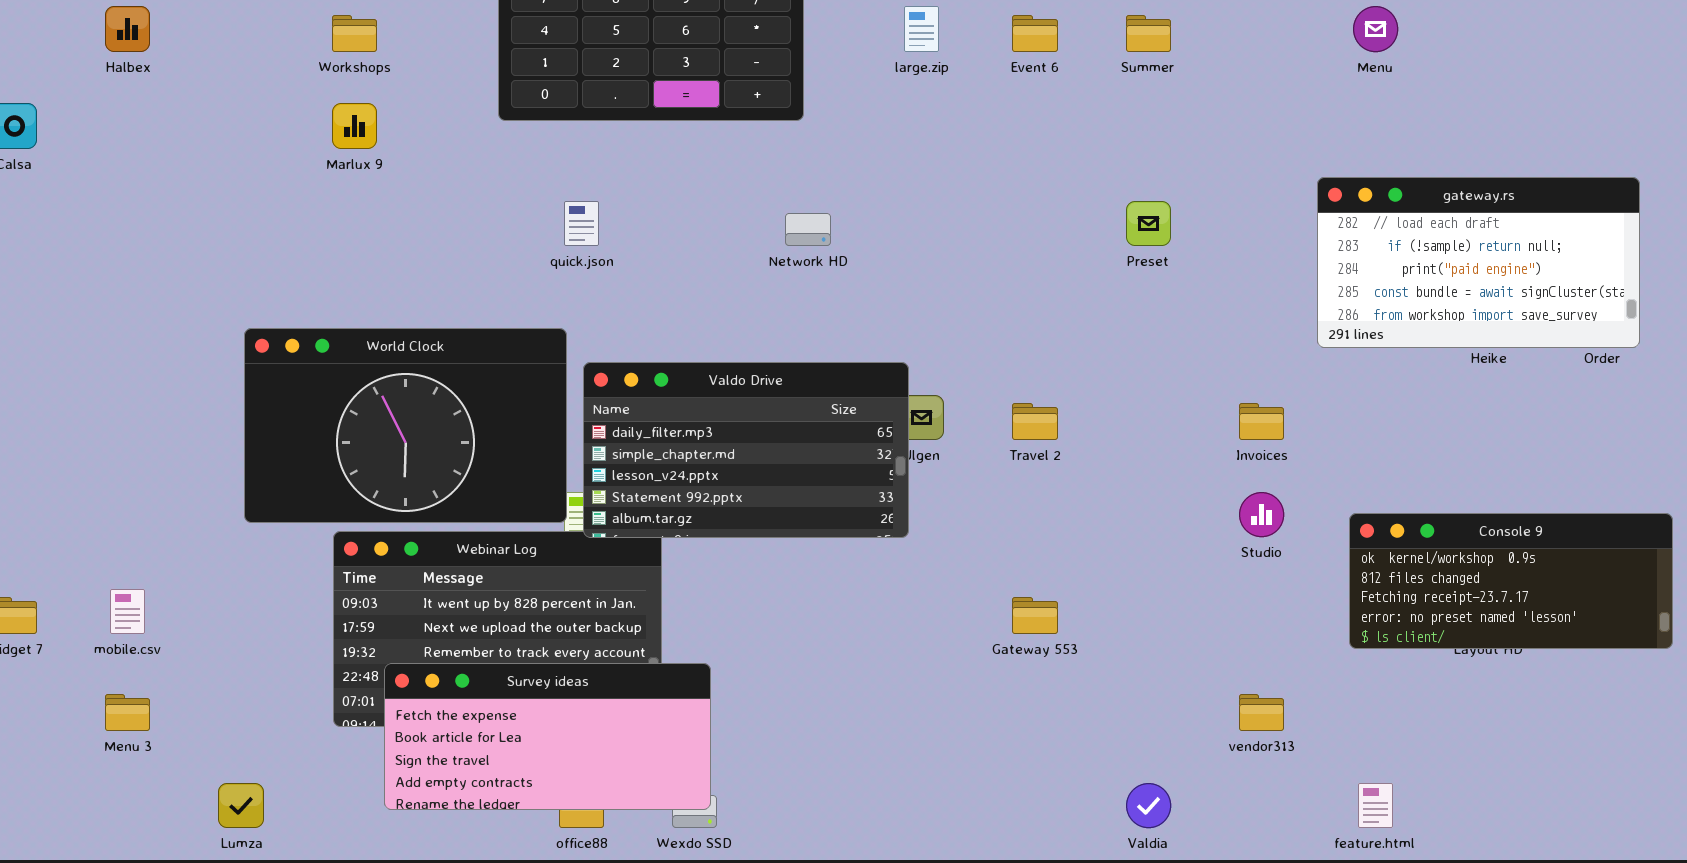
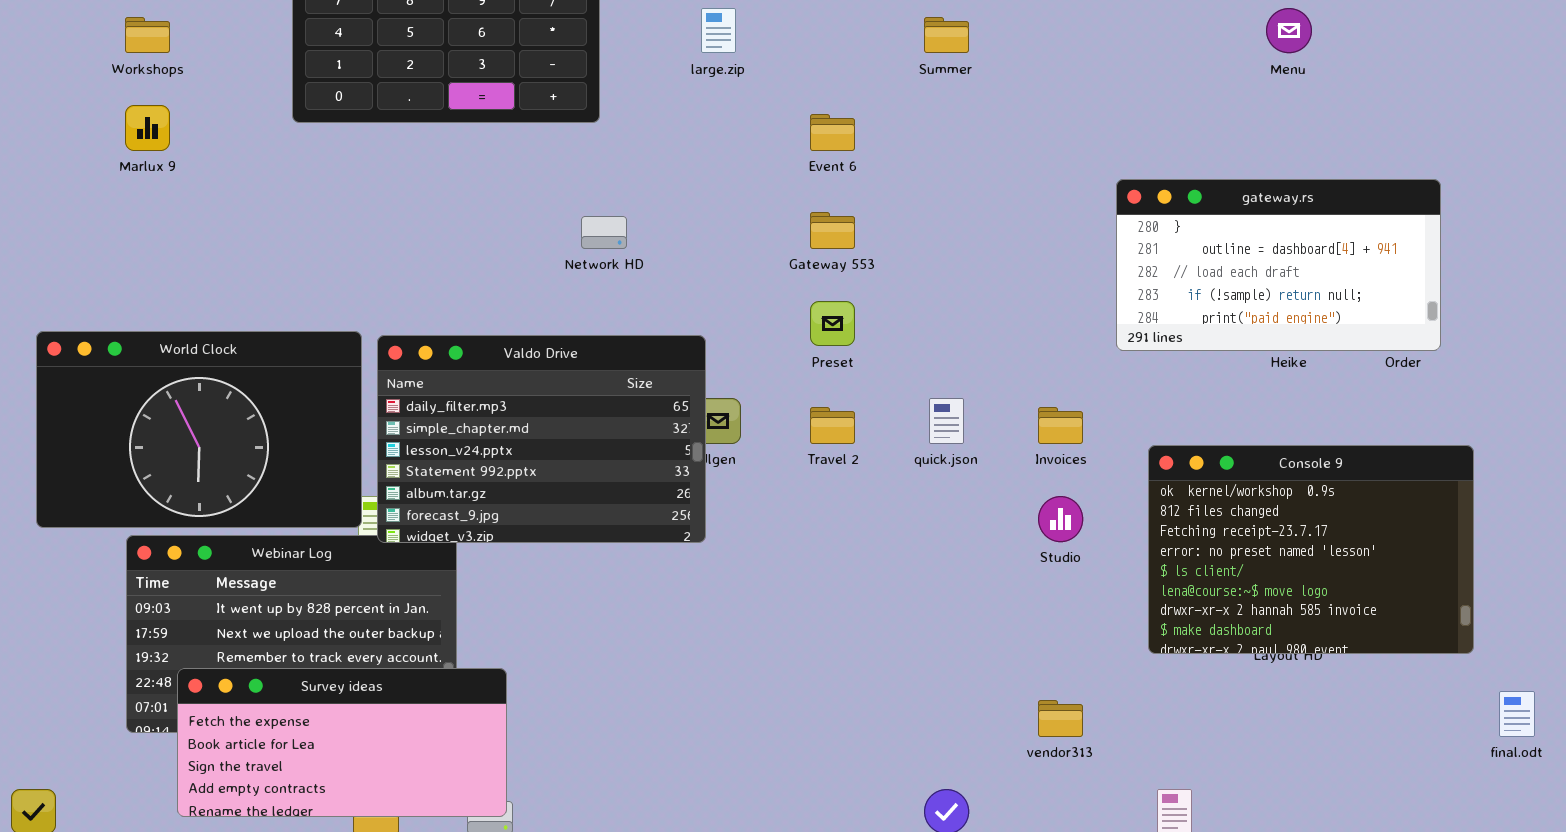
Menu: [1353,6,1398,52] -> [1266,8,1312,53], moved
Event 6: [1012,15,1058,52] -> [810,114,855,151], moved
gateway.rs: [1317,177,1640,348] -> [1116,179,1441,351], scrolled up 2 rows
quick.json: [564,201,599,246] -> [929,398,964,444], moved
Preset: [1126,201,1171,246] -> [810,301,855,346], moved
Valdo Drive: [583,362,909,538] -> [377,335,706,543], resized
Console 9: [1349,513,1673,649] -> [1148,445,1474,654], resized
Gateway 553: [1012,597,1058,634] -> [810,212,855,249], moved

